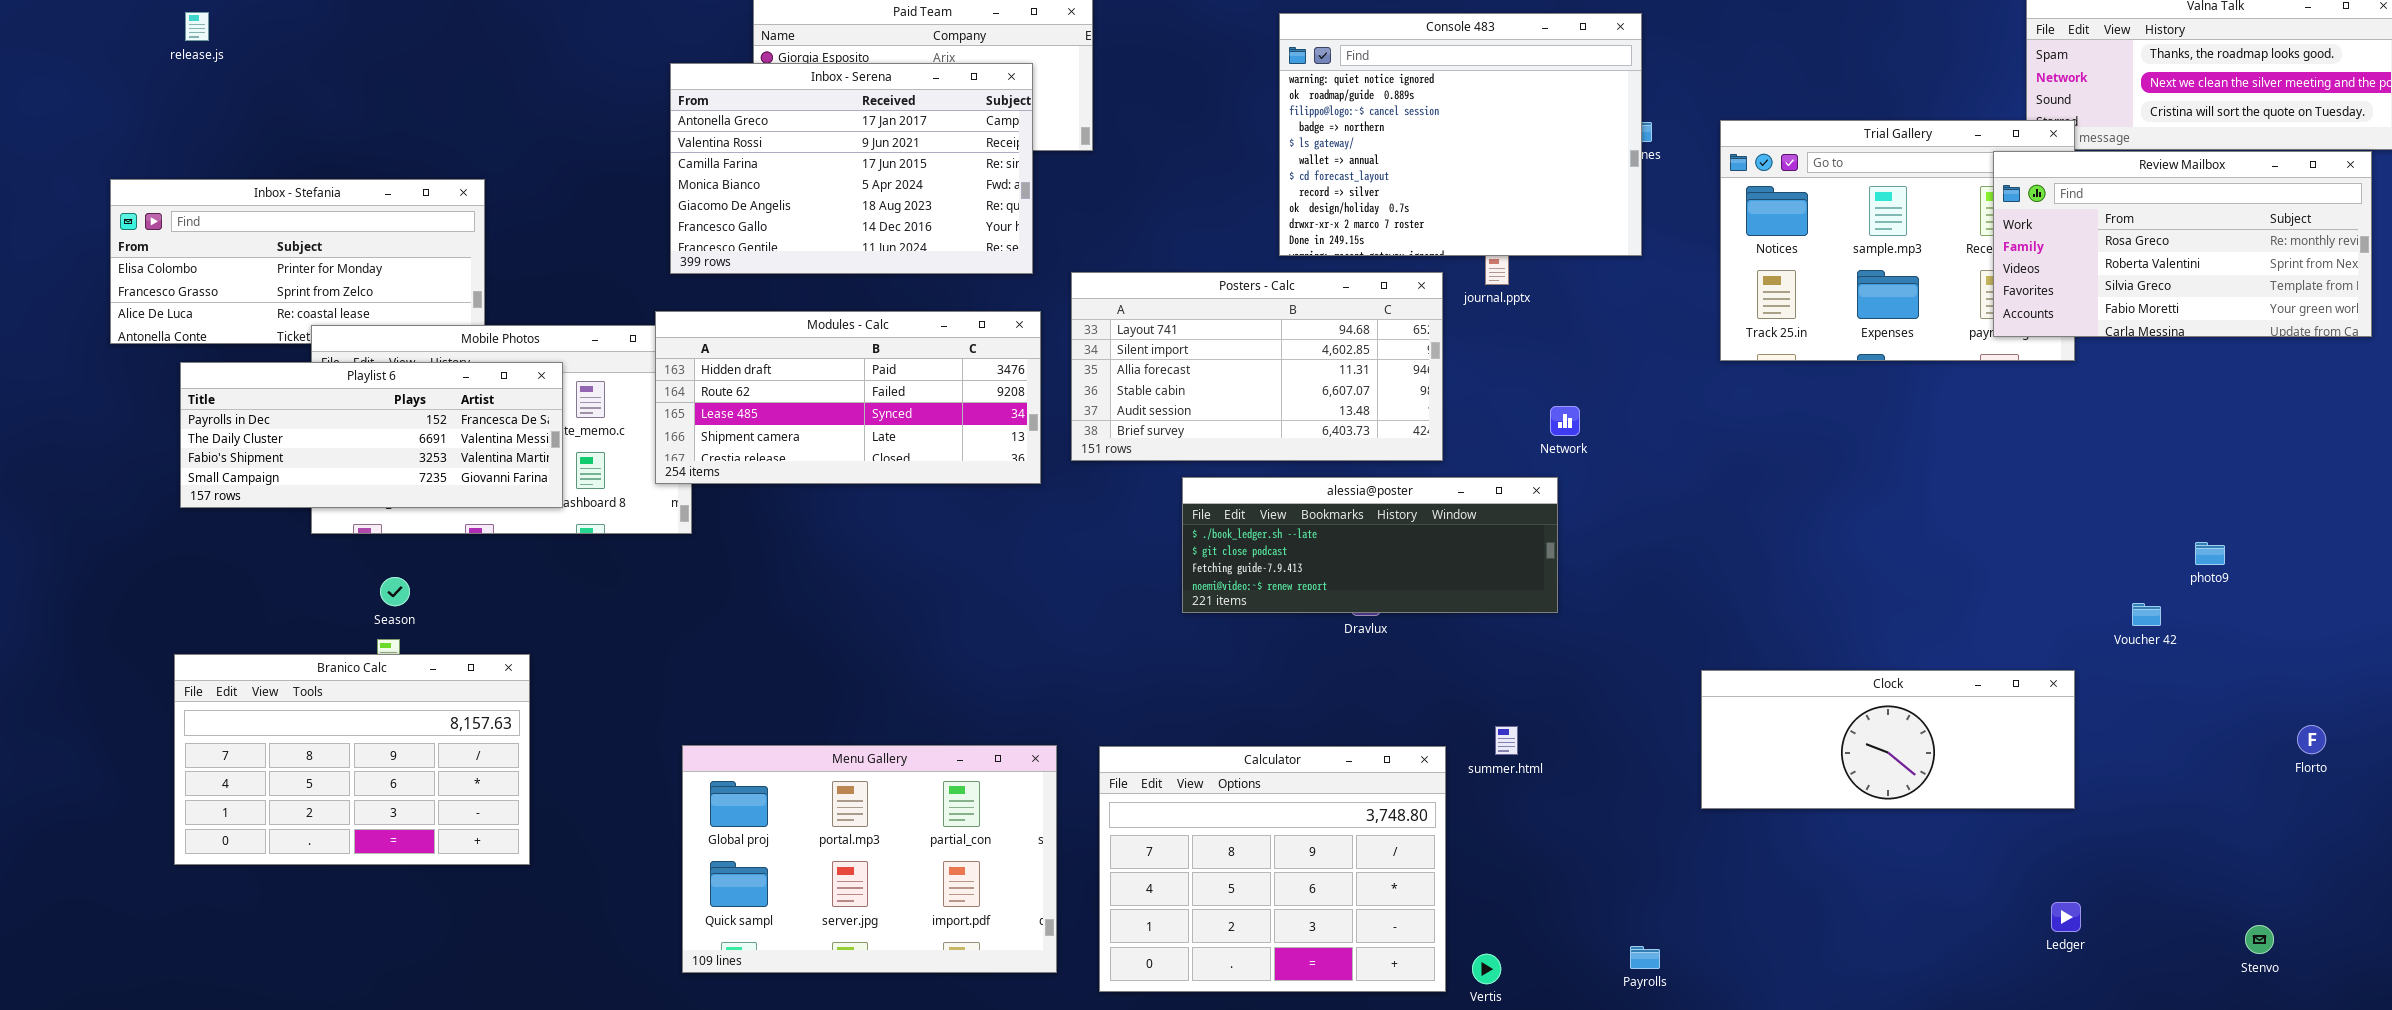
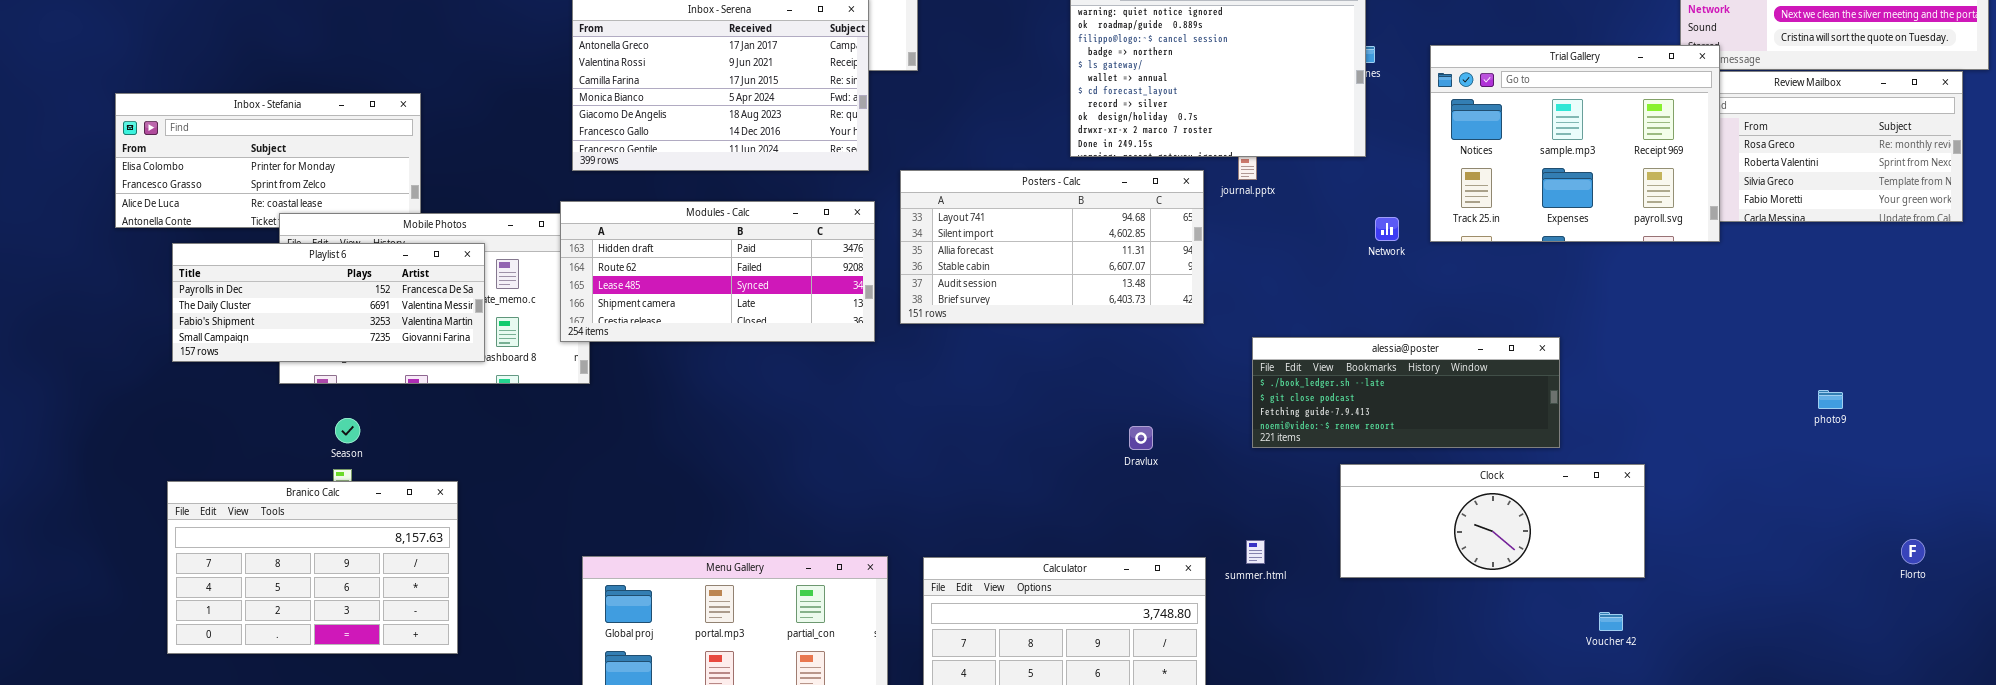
Trial Gallery: [1720,120,2075,361] -> [1430,45,1720,242], raised
Network: [1550,406,1580,436] -> [1375,217,1399,241], moved
alessia@poster: [1182,477,1558,613] -> [1252,337,1560,448], moved
Voucher 42: [2132,603,2161,626] -> [1599,612,1623,631], moved
Clock: [1701,670,2075,809] -> [1340,464,1645,578], moved

